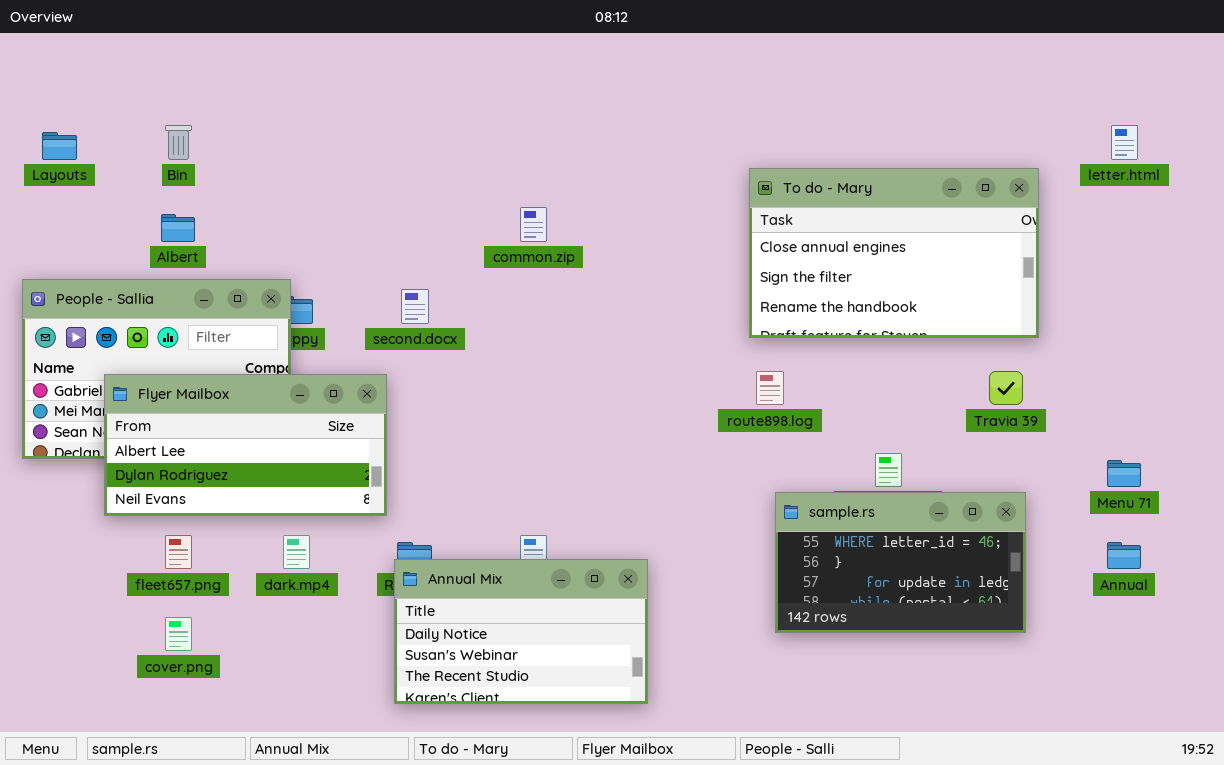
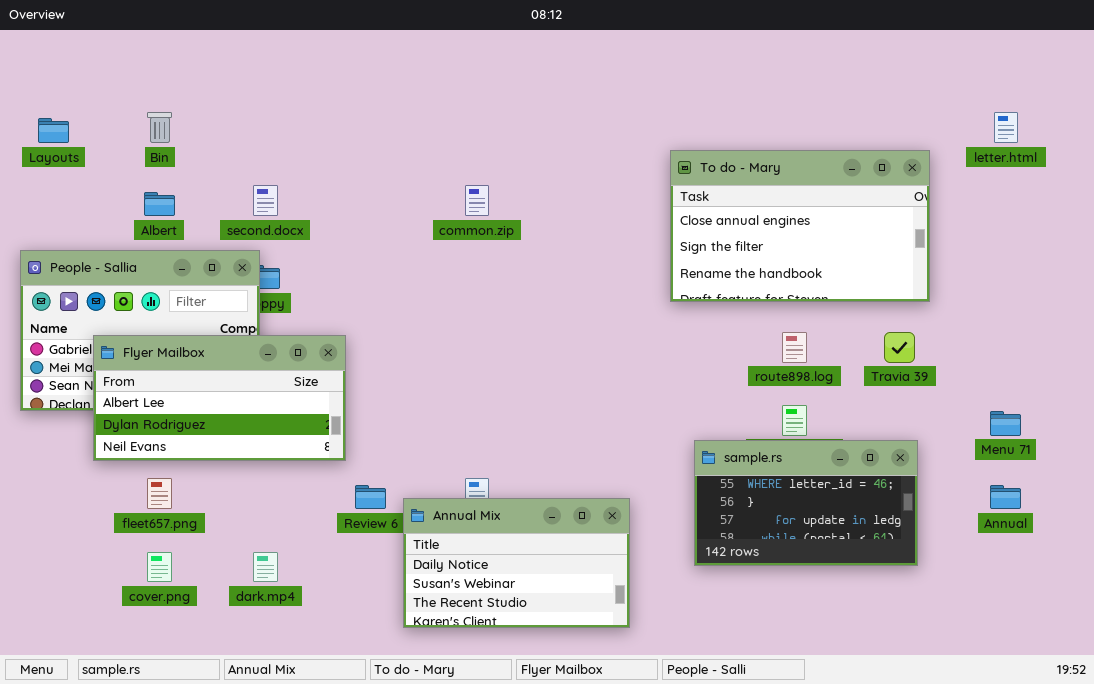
second.docx: [401,289,429,324] -> [253,185,278,216], moved
route898.log: [756,371,784,405] -> [782,332,807,363], moved
dark.mp4: [283,535,310,569] -> [253,552,278,582], moved
Annual Mix: [394,559,648,704] -> [403,498,630,628], moved

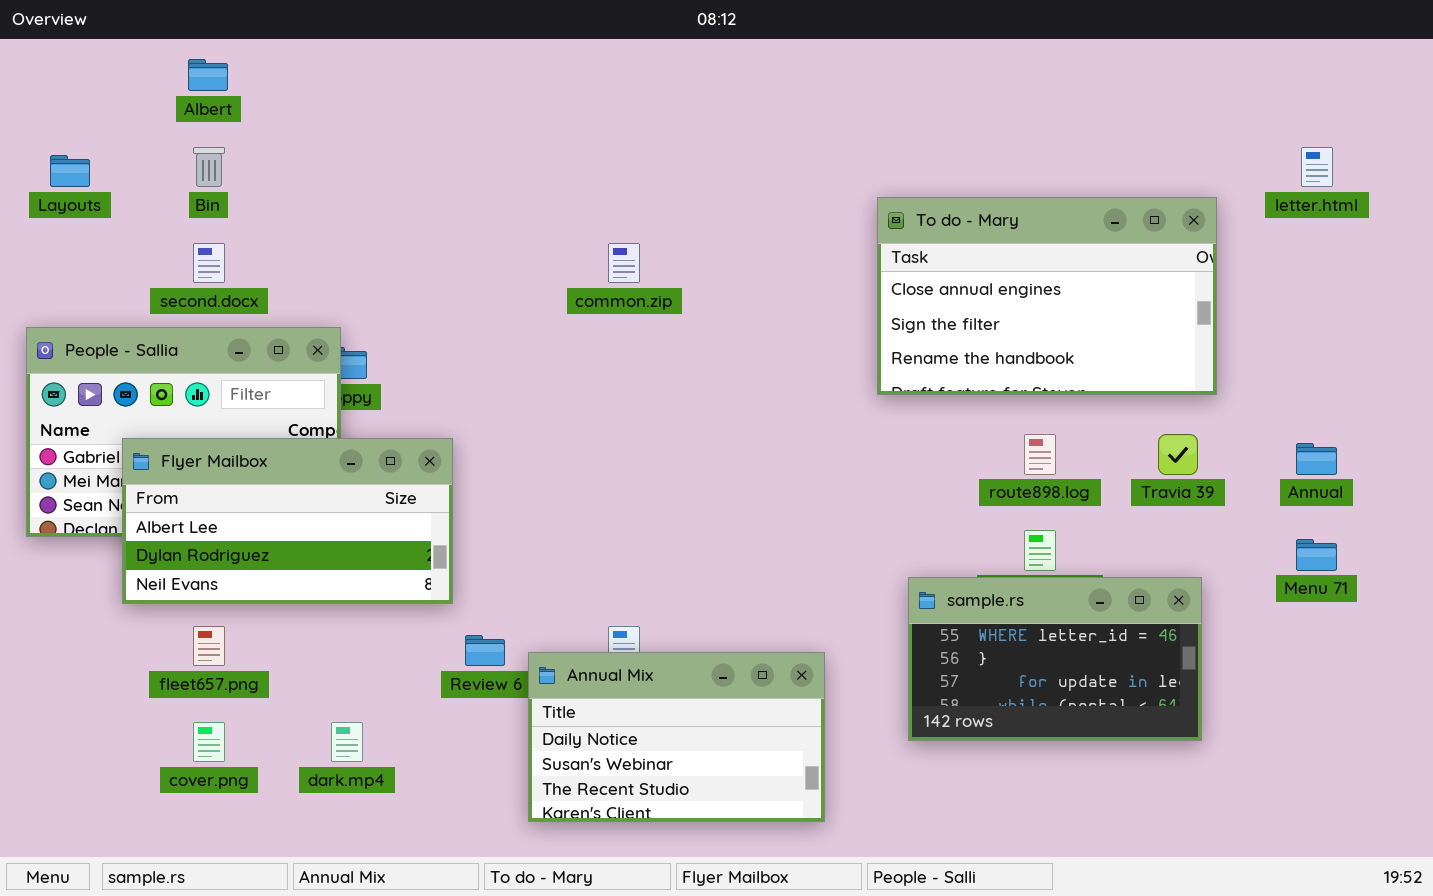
second.docx: [253,185,278,216] -> [193,243,225,283], moved
Albert: [144,192,175,216] -> [188,59,228,91], moved
Annual: [990,485,1021,509] -> [1296,443,1337,475], moved

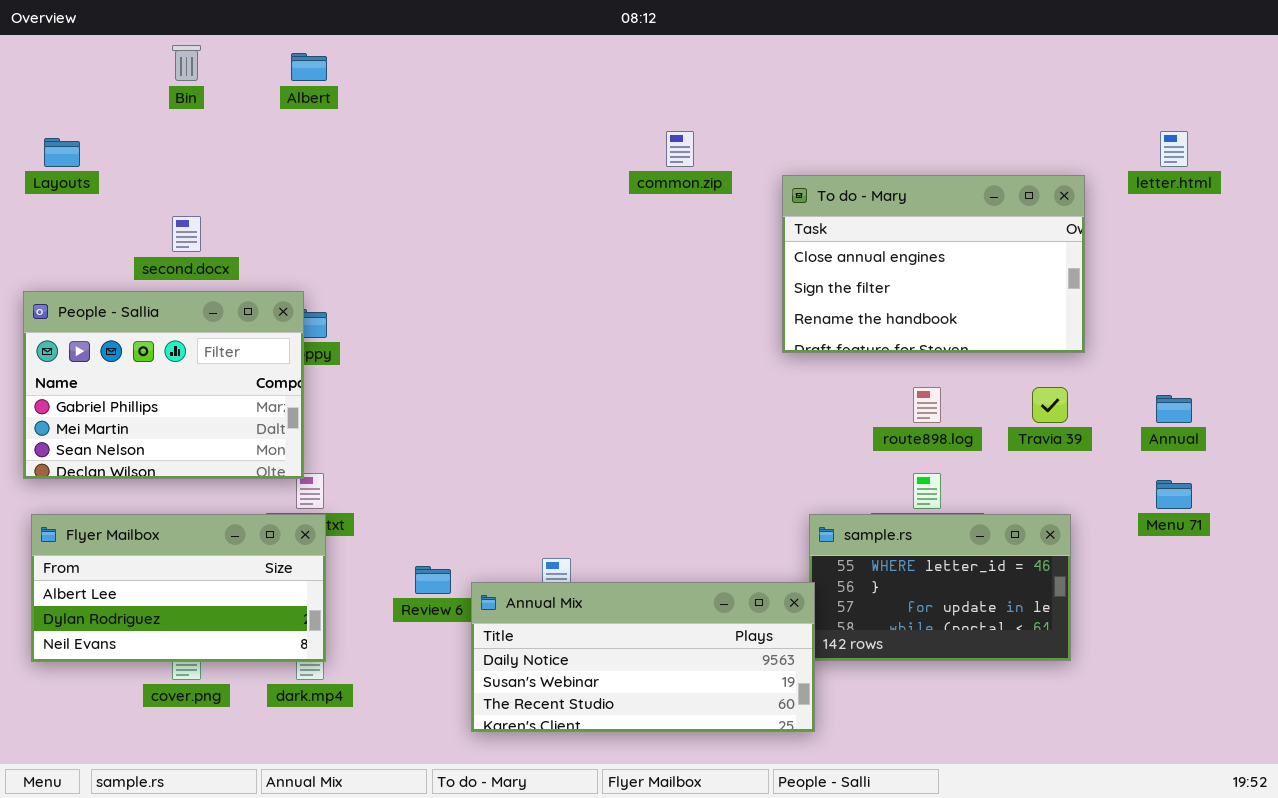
Albert: [188,59,228,91] -> [291,53,327,81], moved
Bin: [193,147,225,187] -> [172,45,201,81], moved
common.zip: [608,243,640,283] -> [666,131,694,167], moved
Flyer Mailbox: [122,438,453,604] -> [31,514,326,662], moved
Annual Mix: [528,652,825,822] -> [471,582,815,732], resized

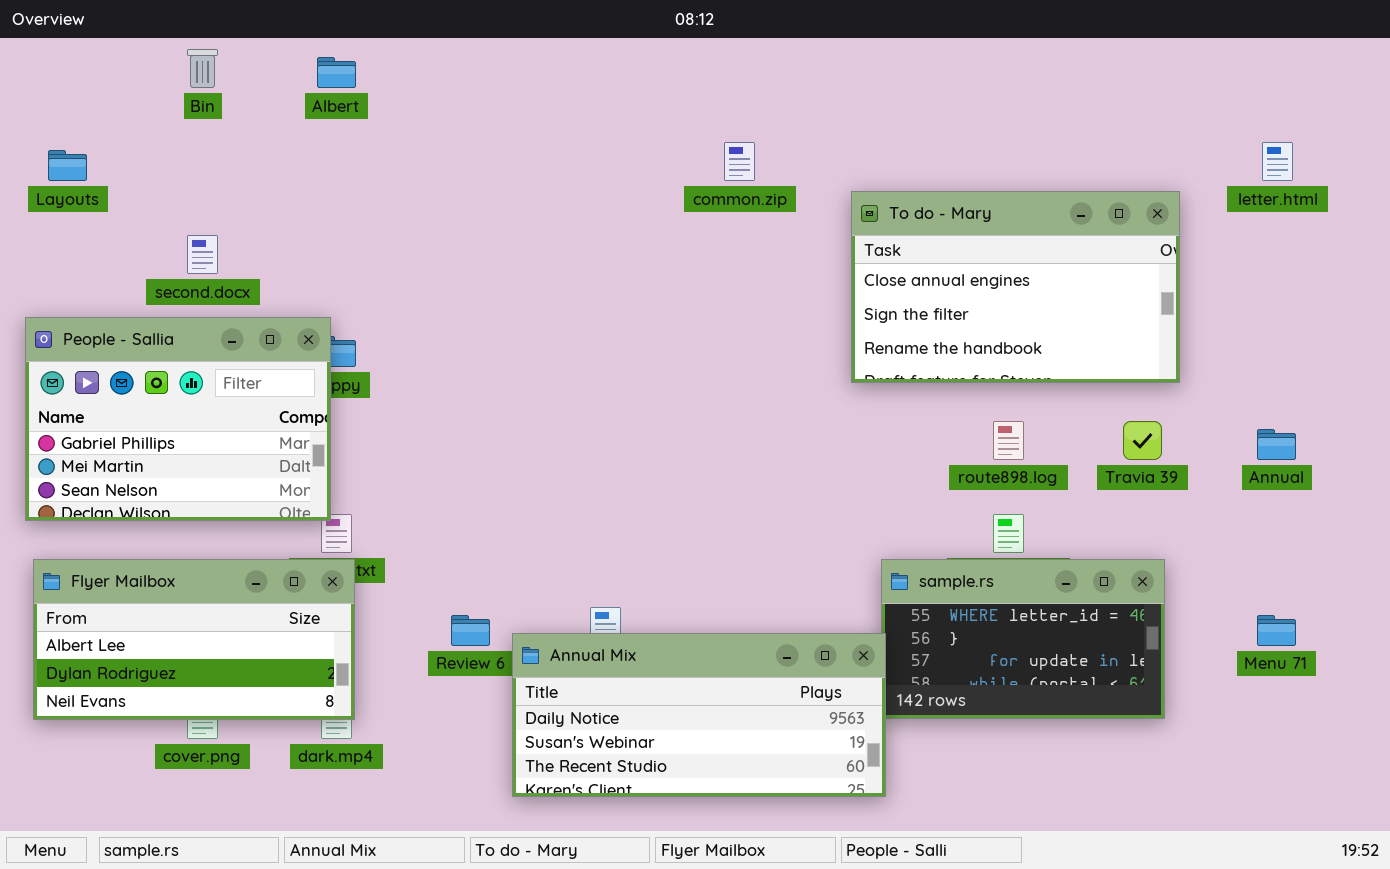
Menu 71: [1156,480,1192,509] -> [1257,615,1296,646], moved

